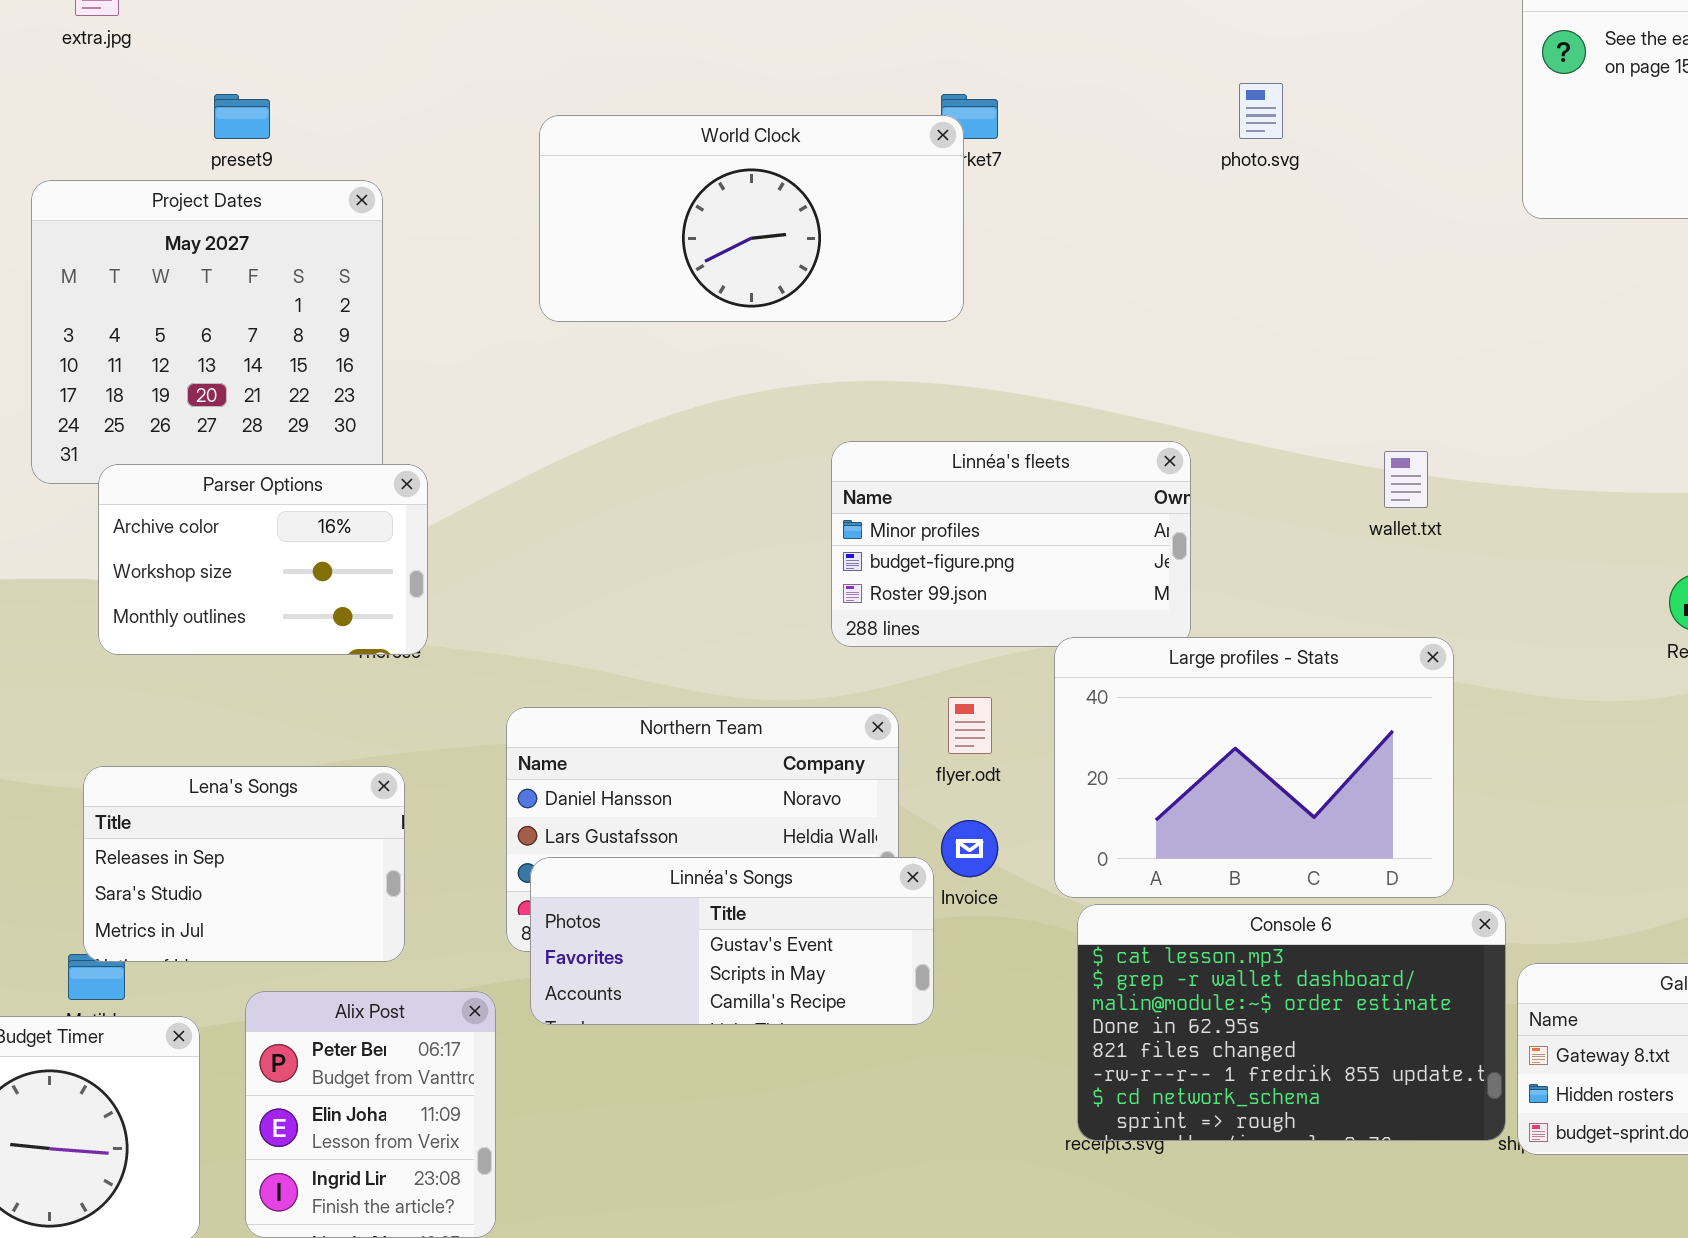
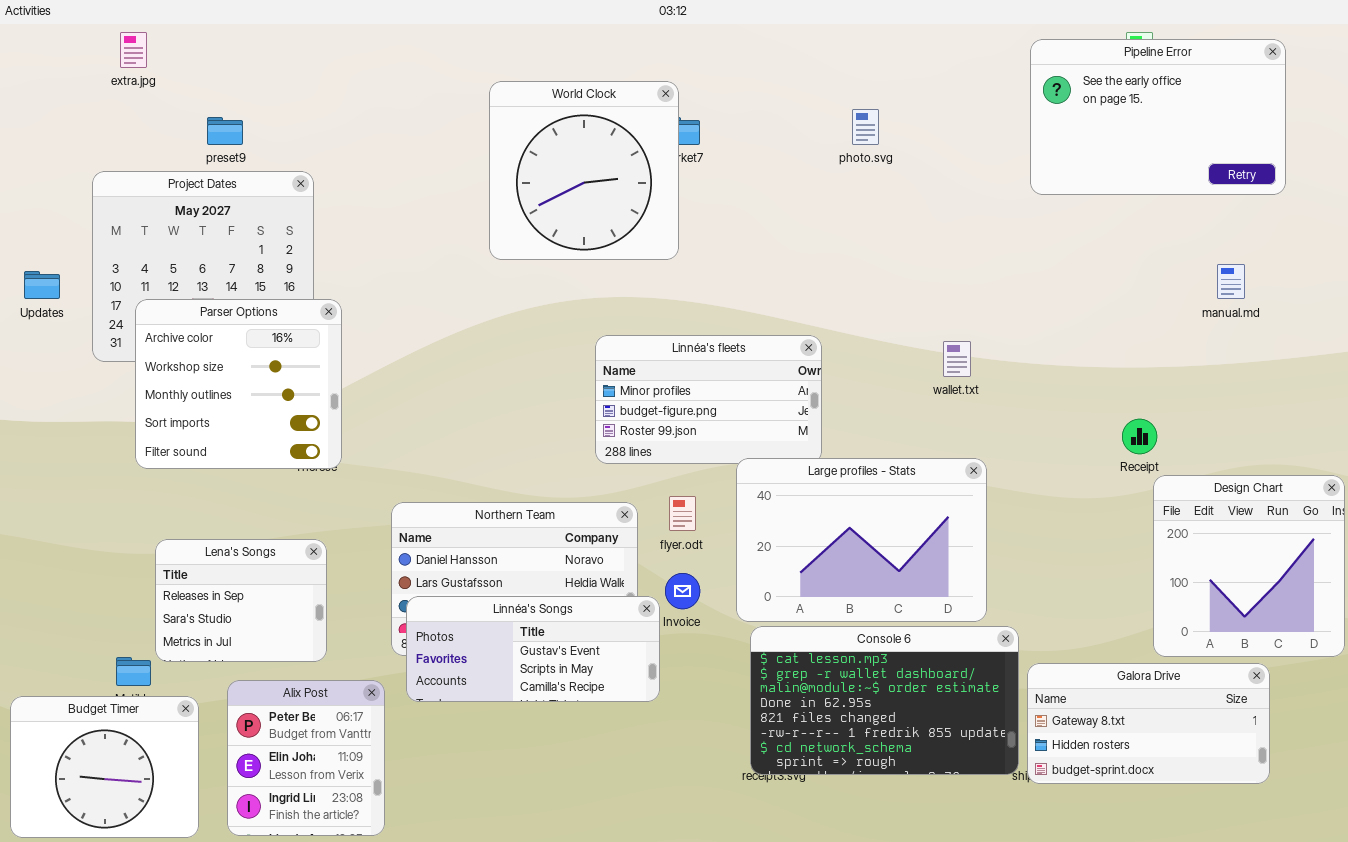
World Clock: [539,115,964,322] -> [489,81,679,260], resized
Parser Options: [98,464,428,655] -> [135,299,342,469], resized
Lena's Songs: [83,766,405,962] -> [155,539,327,662], resized

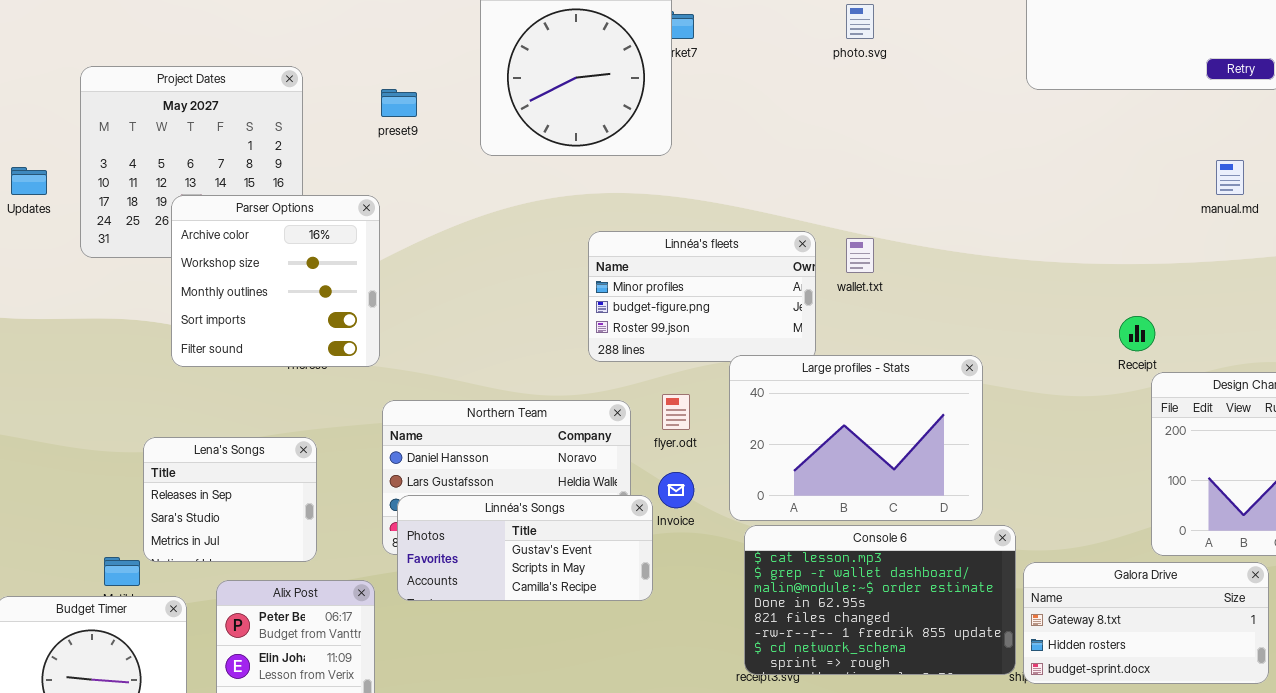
preset9: [207,117,243,145] -> [381,89,417,117], moved
Parser Options: [135,299,342,469] -> [171,195,380,367], moved
wallet.txt: [943,341,971,377] -> [846,238,874,273], moved

